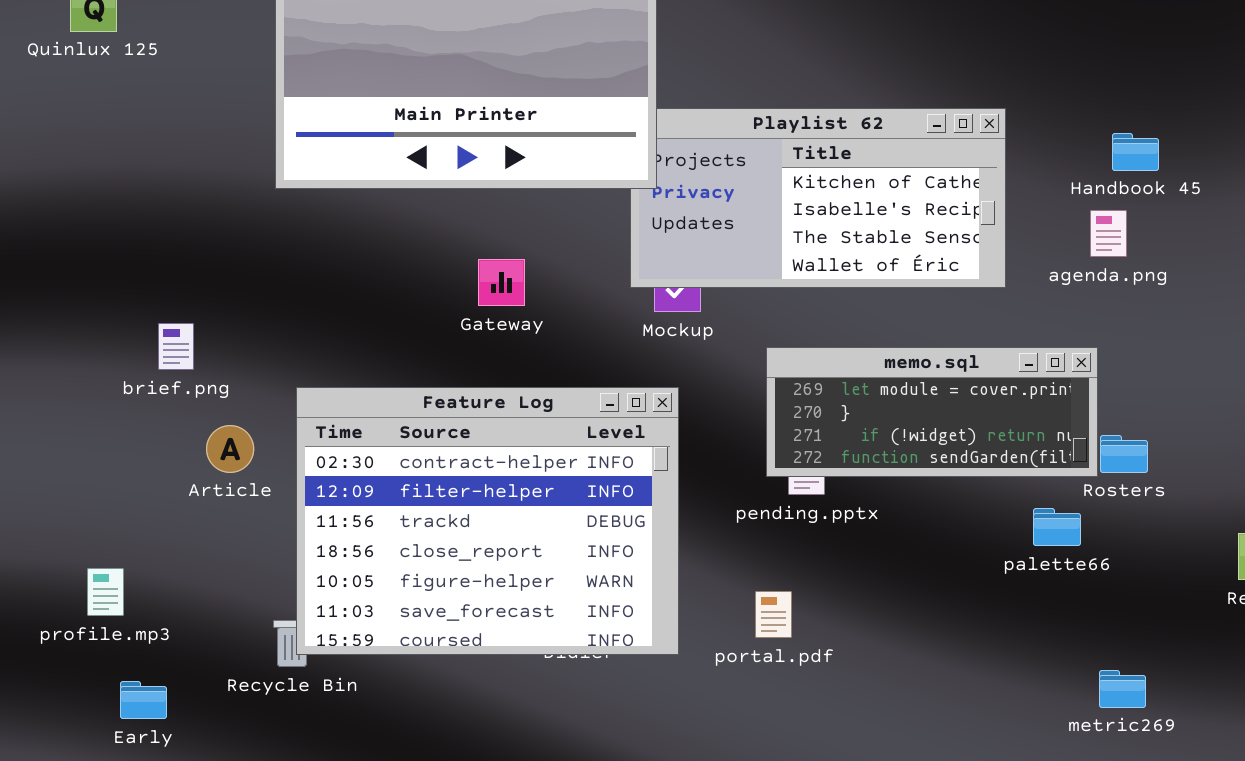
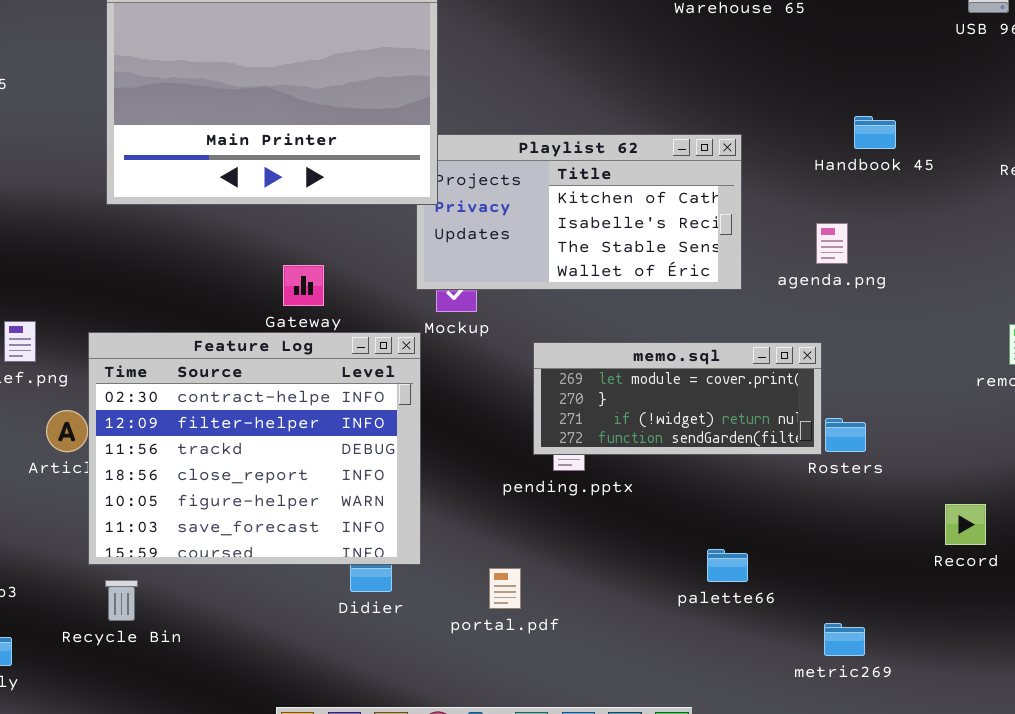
Handbook 45: [1112,133,1159,171] -> [854,116,896,149], moved
Feature Log: [296,387,679,655] -> [88,332,421,565], moved
palette66: [1033,508,1081,546] -> [707,549,748,582], moved
portal.pdf: [755,591,792,638] -> [489,568,521,609], moved

